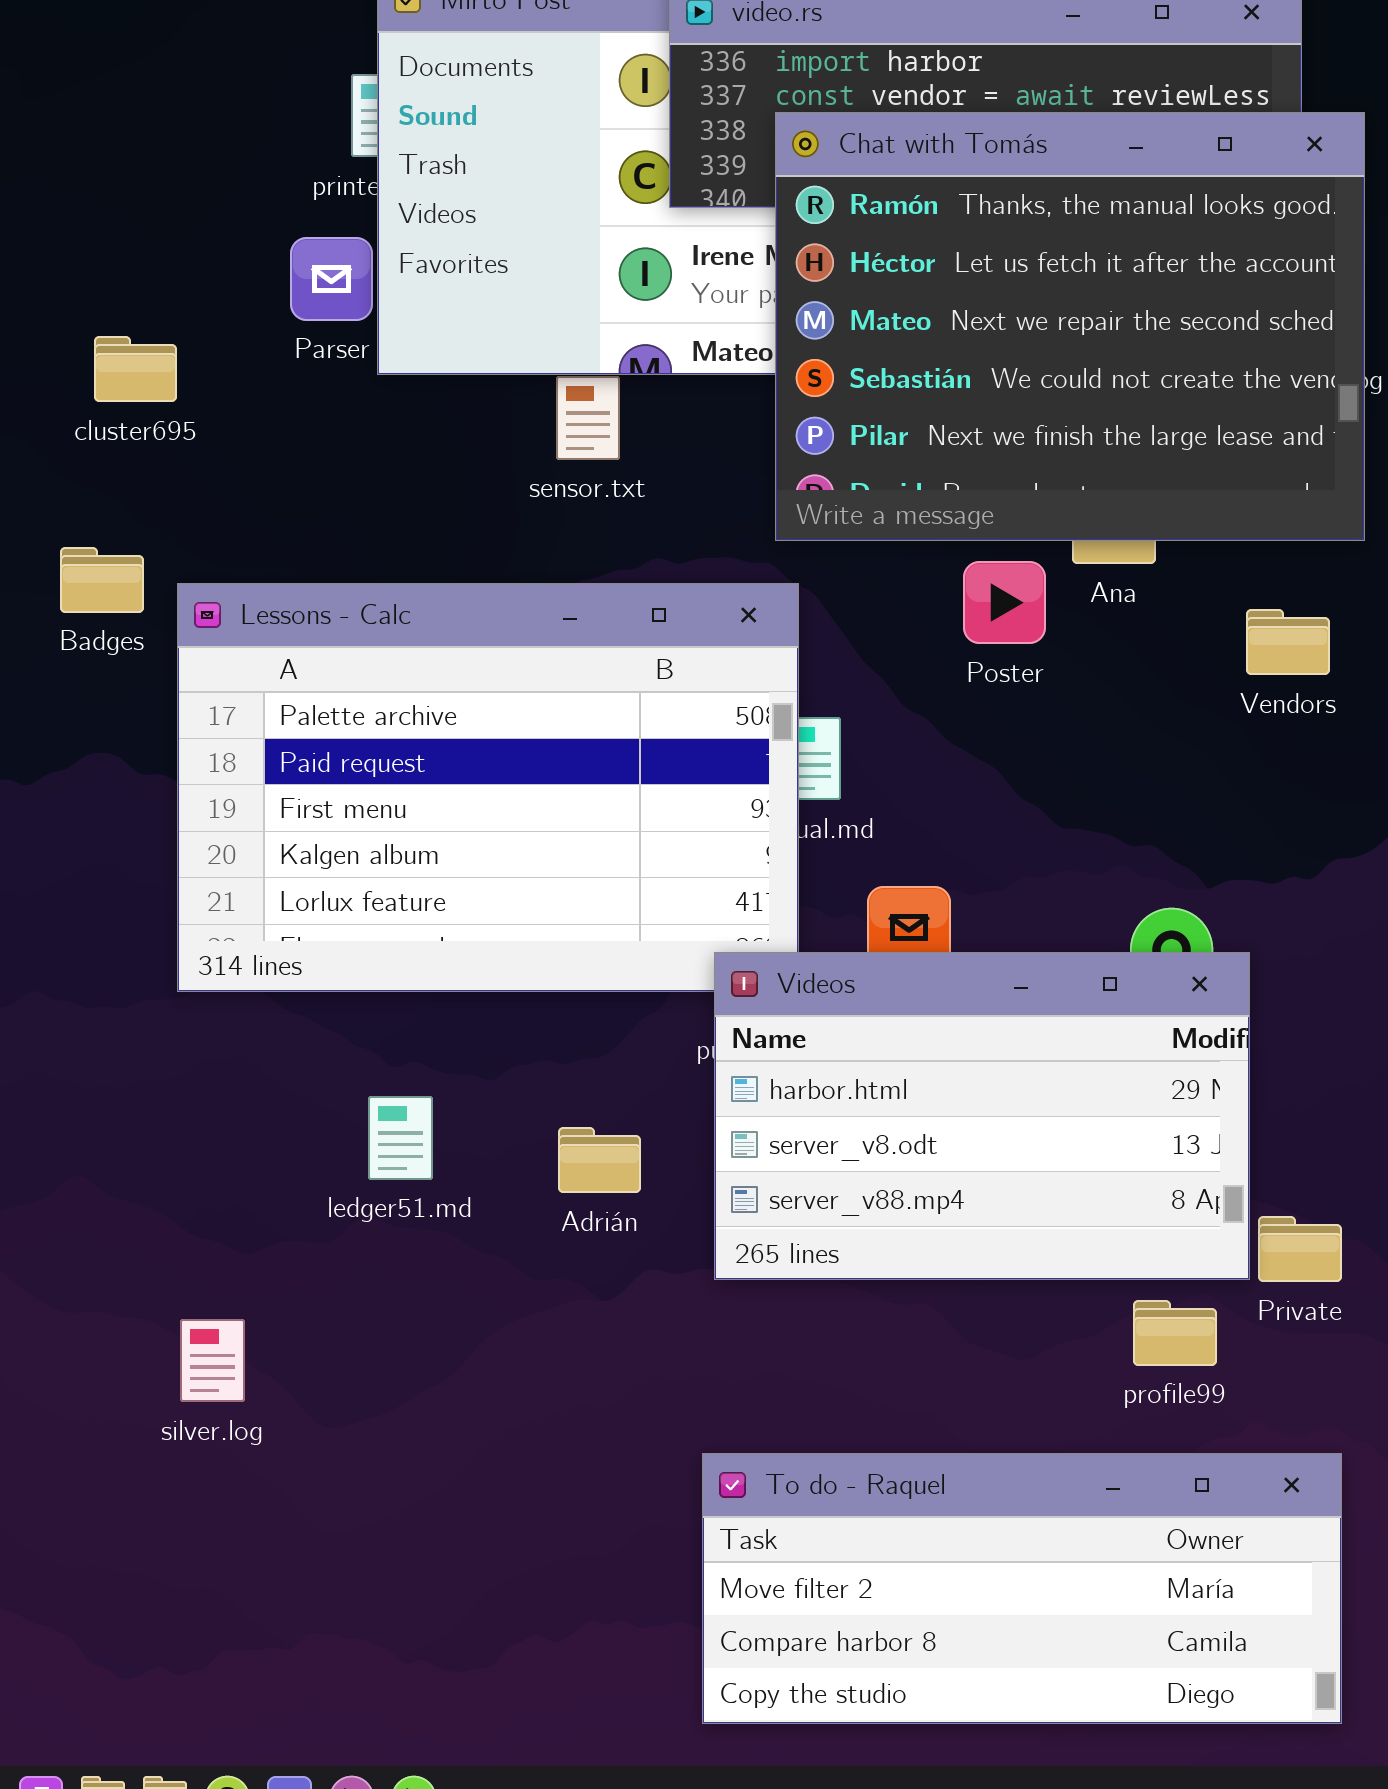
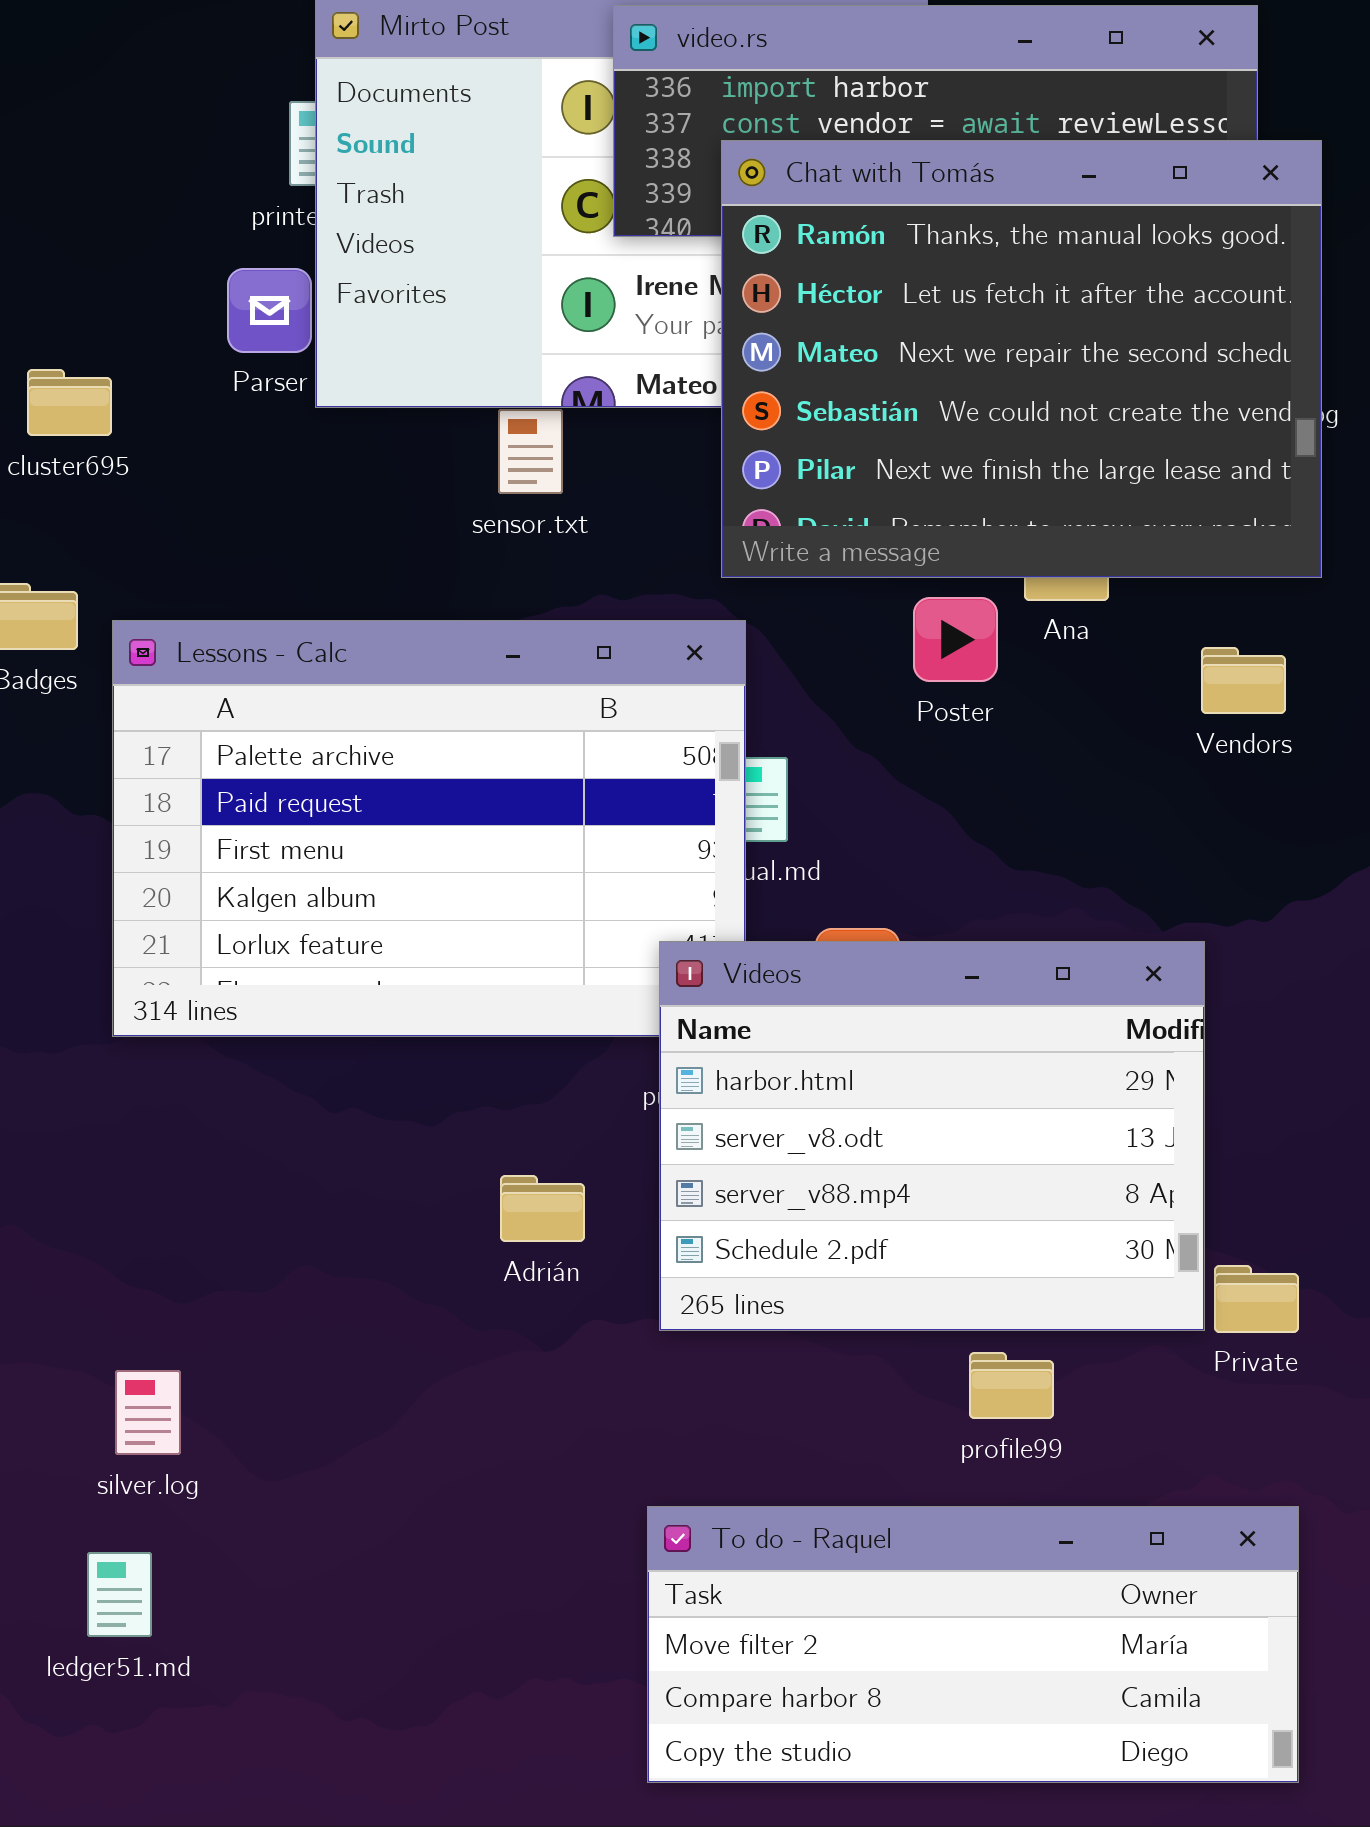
Videos: [714,952,1250,1280] -> [659,941,1205,1331], resized
ledger51.md: [368,1096,433,1180] -> [87,1552,152,1637], moved
profile99: [1133,1300,1217,1366] -> [969,1352,1054,1419], moved

